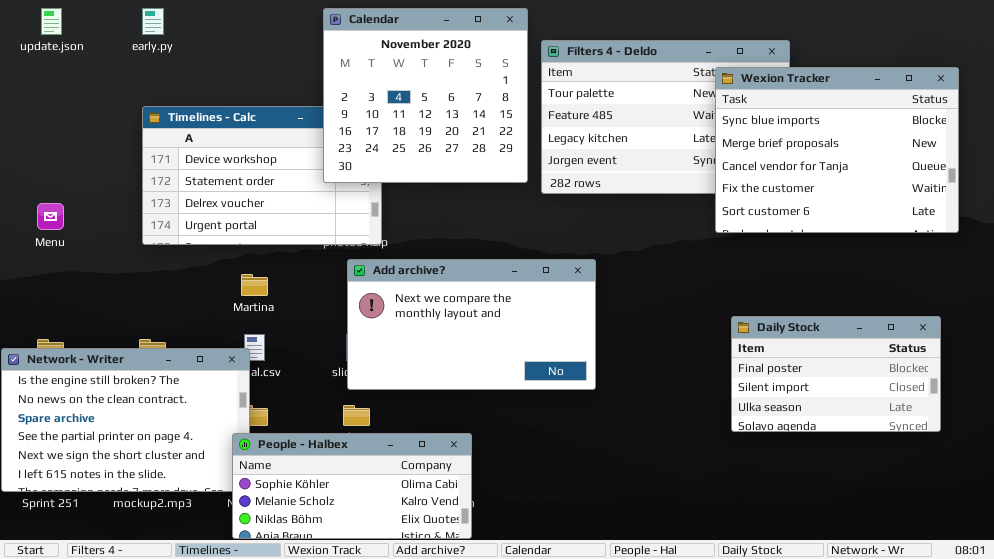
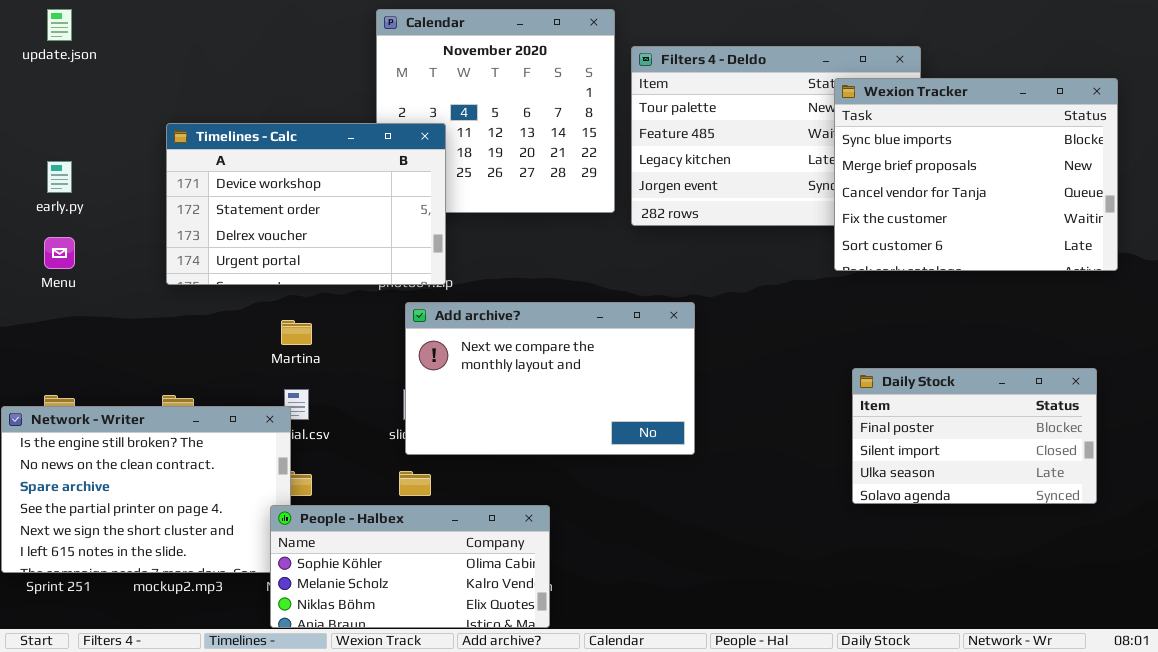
early.py: [142,8,164,35] -> [47,161,72,193], moved
Timelines - Calc: [142,106,382,245] -> [166,123,446,285], raised

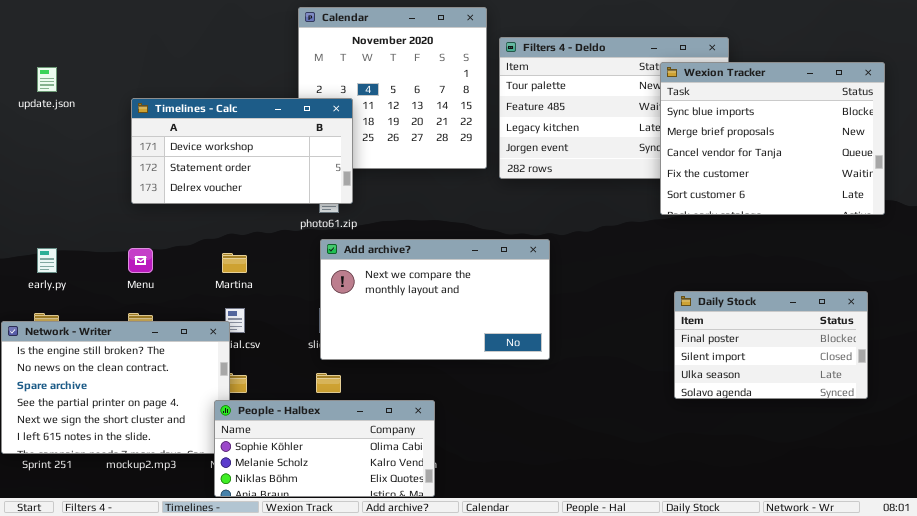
update.json: [47,9,72,41] -> [37,67,57,92], moved
Timelines - Calc: [166,123,446,285] -> [131,98,353,204], resized
early.py: [47,161,72,193] -> [37,248,57,273], moved
Menu: [44,237,75,269] -> [128,248,153,273], moved

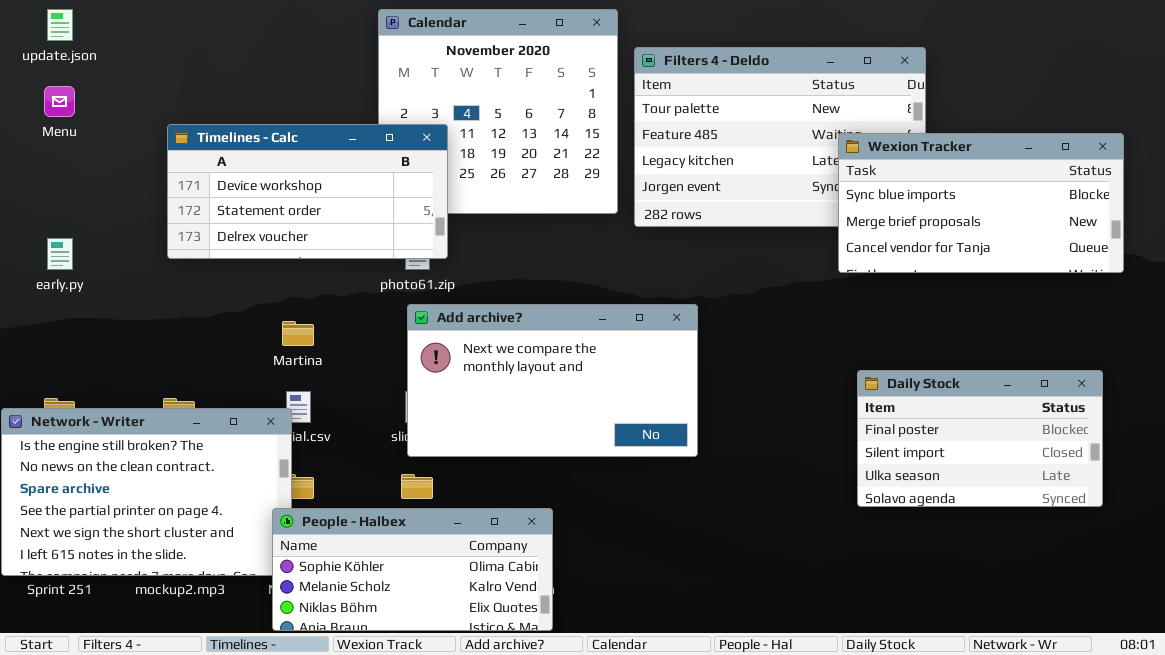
Wexion Tracker: [660,62,885,215] -> [838,133,1124,273], resized
update.json: [37,67,57,92] -> [47,9,73,41], moved
early.py: [37,248,57,273] -> [47,238,73,270], moved
Menu: [128,248,153,273] -> [44,86,75,117], moved

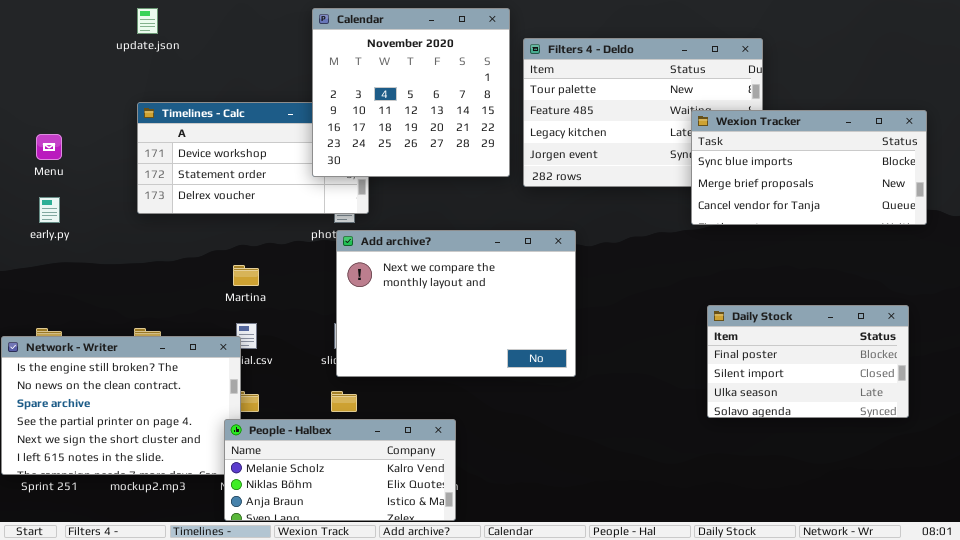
update.json: [47,9,73,41] -> [137,8,158,34], moved
Calendar: [378,9,618,214] -> [312,8,510,177], raised
Menu: [44,86,75,117] -> [36,134,62,160], moved
Add archive?: [407,304,698,457] -> [336,230,576,377], resized
People - Halbex: [272,508,553,631] -> [224,419,456,521], scrolled down 1 row

